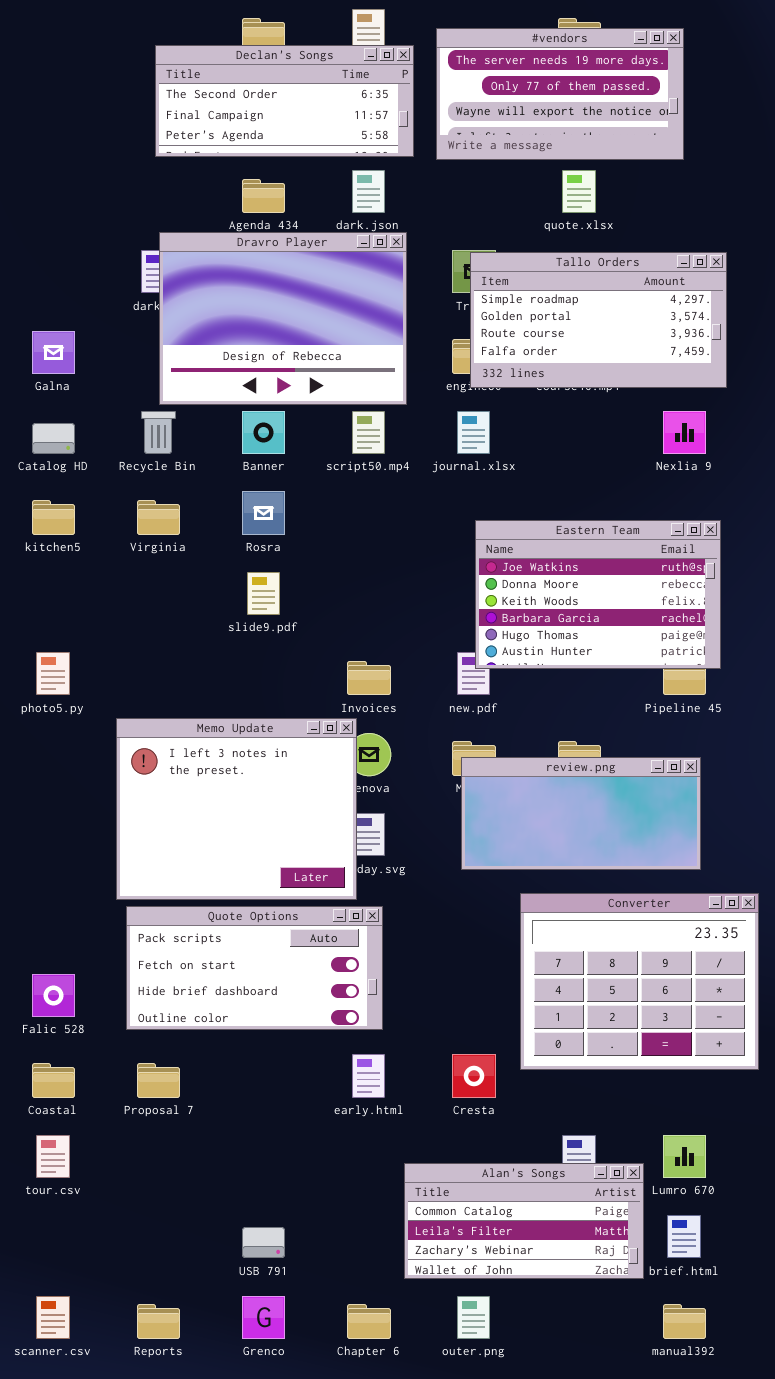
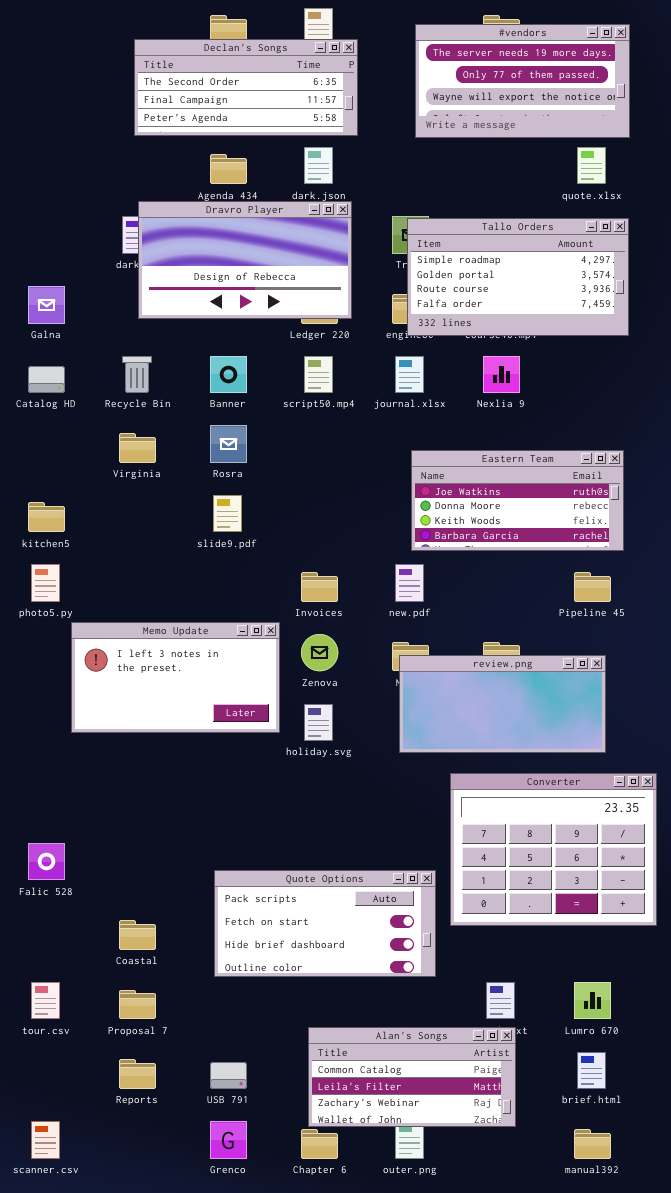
#vendors: [436,28,684,160] -> [415,24,630,138], moved
quote.xlsx: [562,170,596,213] -> [577,147,606,184], moved
Dravro Player: [159,232,407,405] -> [138,201,352,319], resized
Nexlia 9: [663,411,706,454] -> [483,356,520,393], moved
kitchen5: [32,500,75,535] -> [28,502,65,532], moved
Eastern Team: [475,520,721,669] -> [411,450,624,551], resized
Memo Update: [116,718,357,900] -> [71,622,280,733], moved, resized
Quote Options: [126,906,383,1030] -> [214,870,436,977], moved
Coastal: [32,1063,75,1098] -> [119,920,156,950], moved
Proposal 7: [137,1063,180,1098] -> [119,990,156,1019], moved
Alan's Songs: [404,1163,644,1279] -> [308,1027,516,1127], moved
Reports: [137,1304,180,1339] -> [119,1059,156,1089], moved

